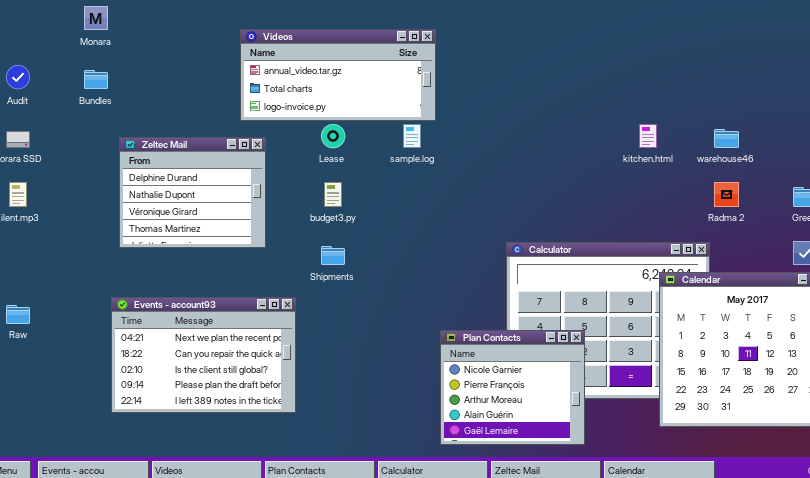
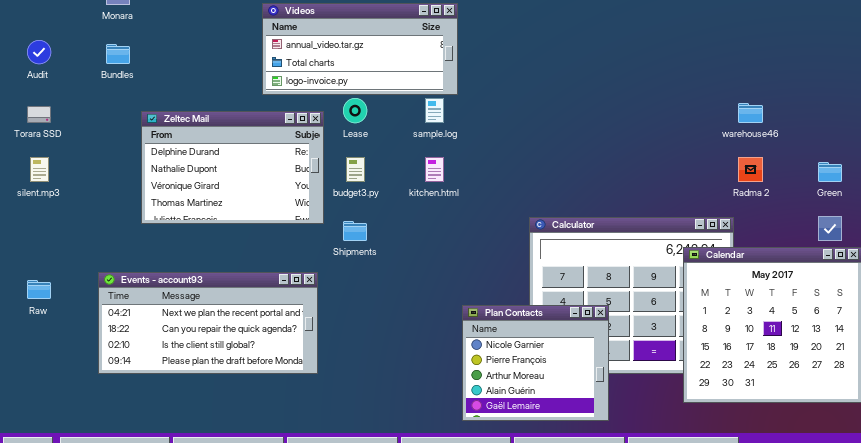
kitchen.html: [639,124,657,148] -> [425,157,444,182], moved
Zeltec Mail: [119,137,266,248] -> [141,111,324,224], resized
Events - account93: [111,297,296,413] -> [98,272,318,374], resized

